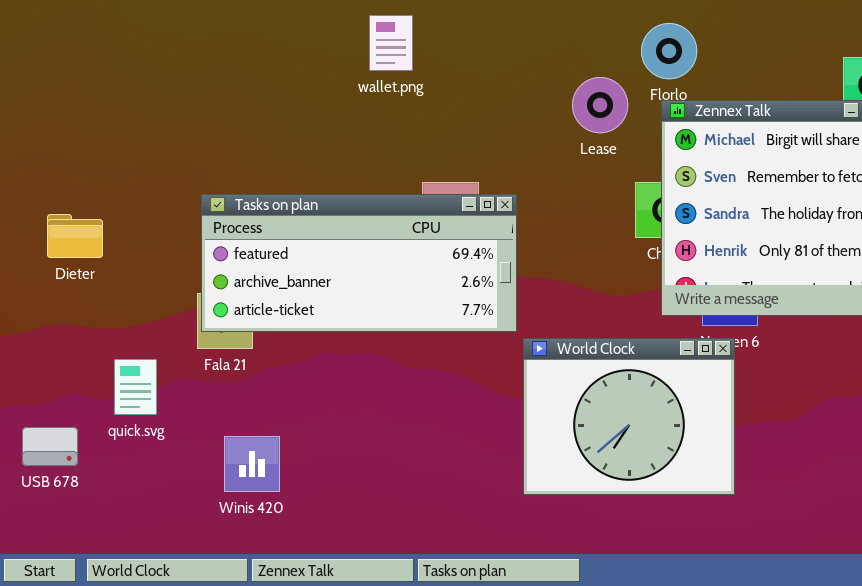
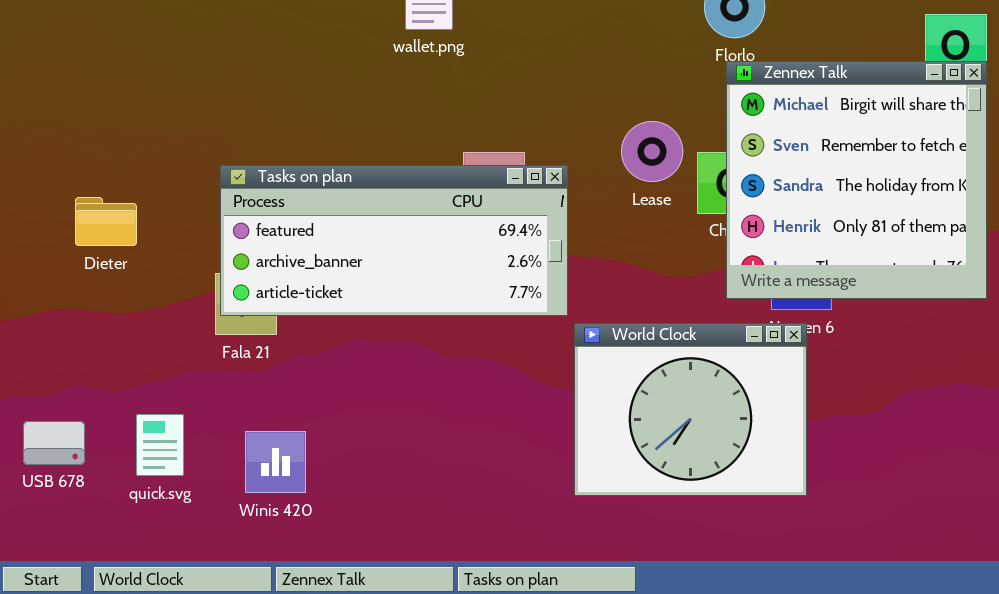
Lease: [572,77,628,133] -> [621,121,683,182], moved
Dieter: [47,214,103,258] -> [75,197,137,246], moved
quick.svg: [114,359,157,415] -> [136,414,184,476], moved

